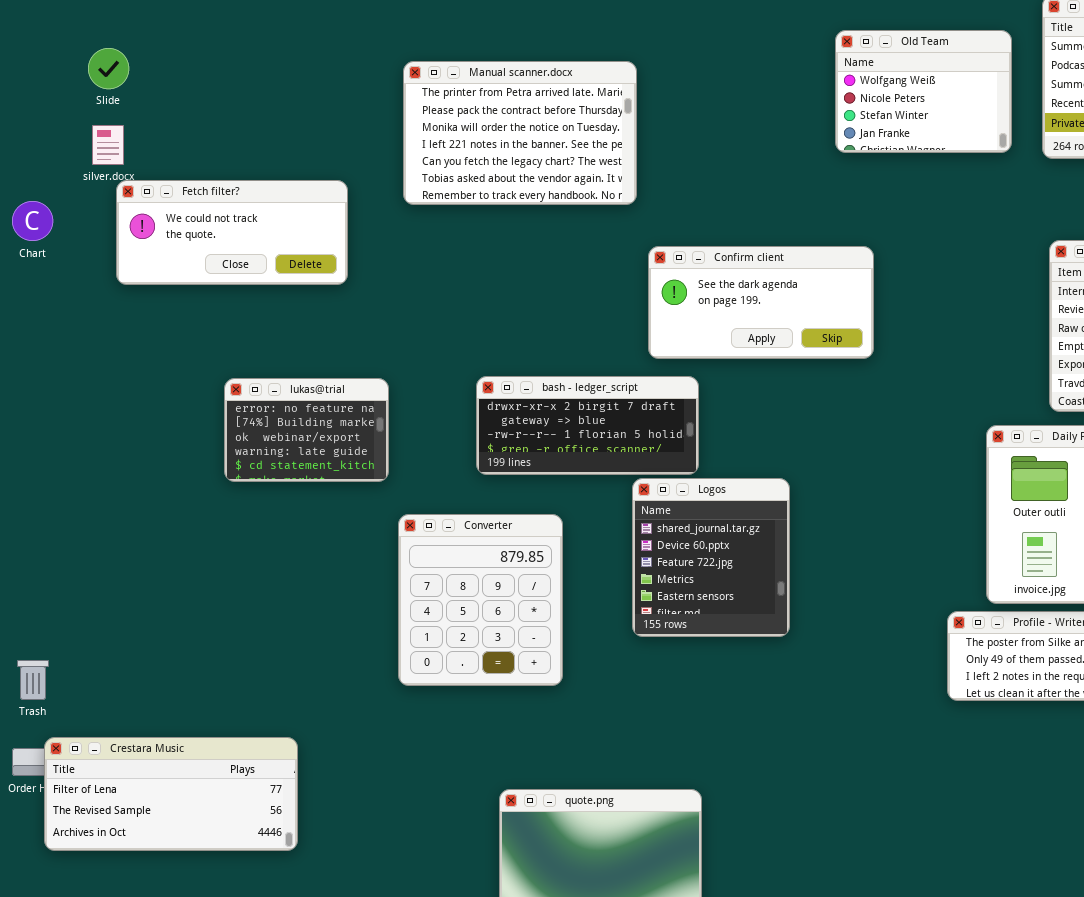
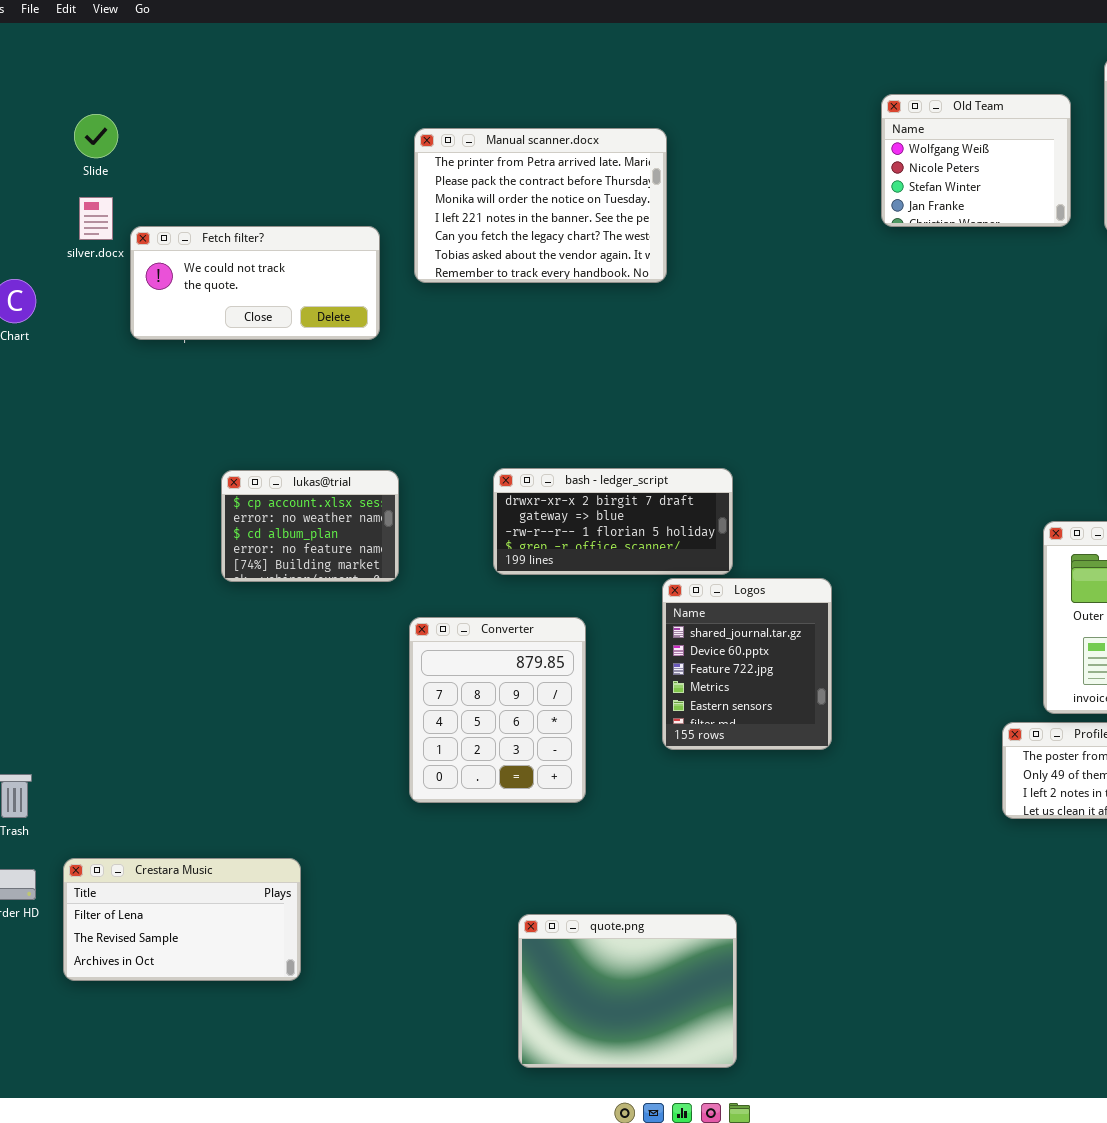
Fetch filter?: [116,180,348,285] -> [130,226,380,340], moved
Confirm client: [648,246,874,359] -> none, closed
lukas@trial: [224,378,389,482] -> [221,470,399,582], scrolled up 3 rows
Crestara Music: [44,737,298,851] -> [63,858,301,981], resized

